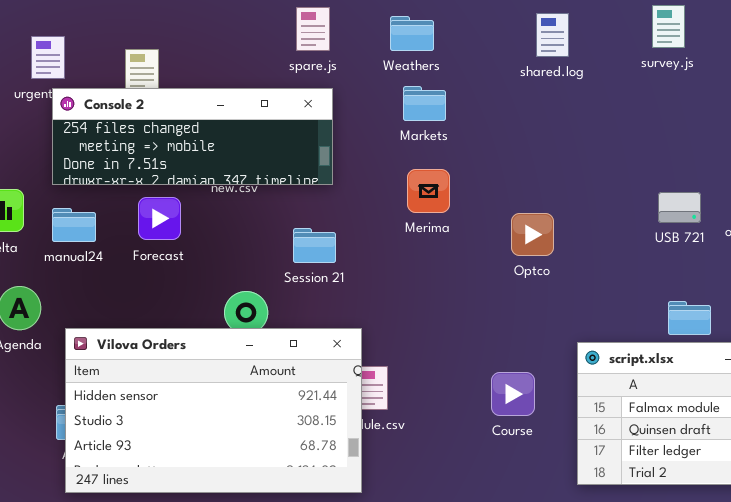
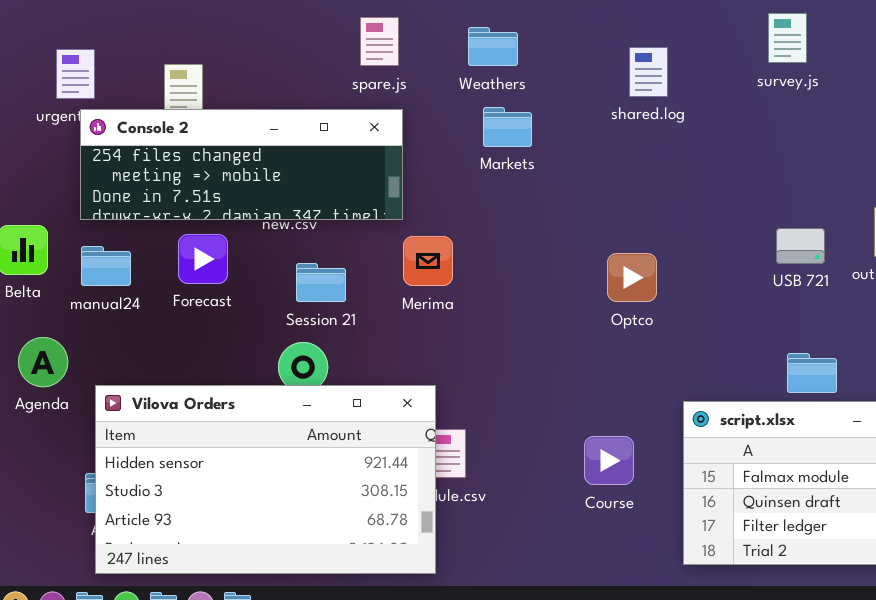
shared.log: [536,13,569,57] -> [629,47,668,97], moved
Merima: [407,169,450,213] -> [403,236,453,286], moved
Session 21: [293,228,336,263] -> [296,263,346,302], moved

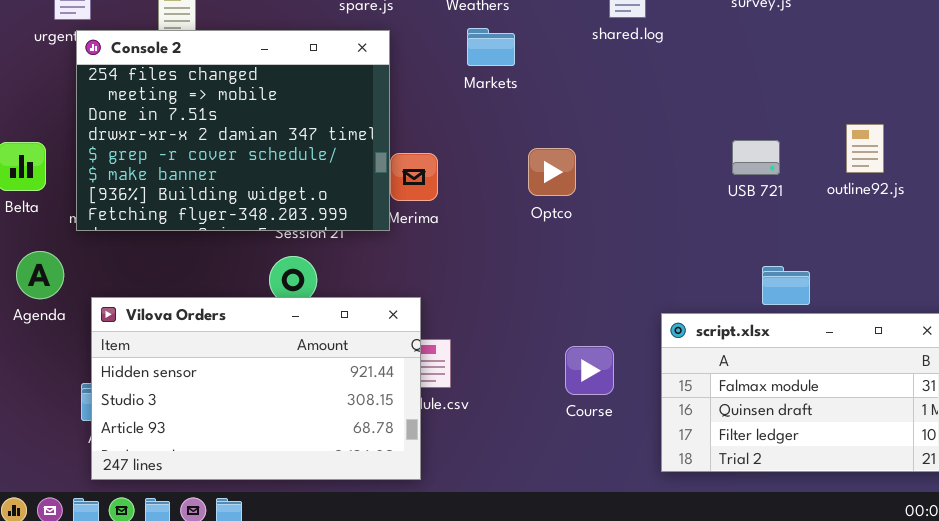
Console 2: [80,109,403,220] -> [76,30,390,231], resized
USB 721: [776,228,825,264] -> [732,140,780,175], moved
Optco: [607,253,657,302] -> [528,148,576,196], moved

